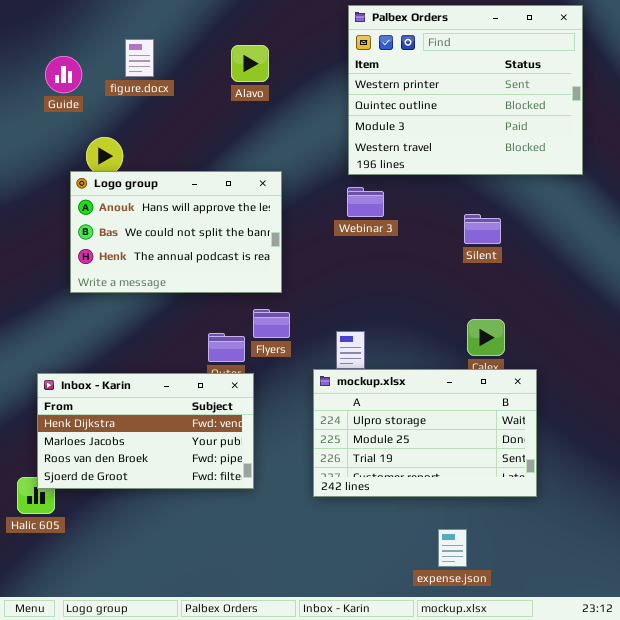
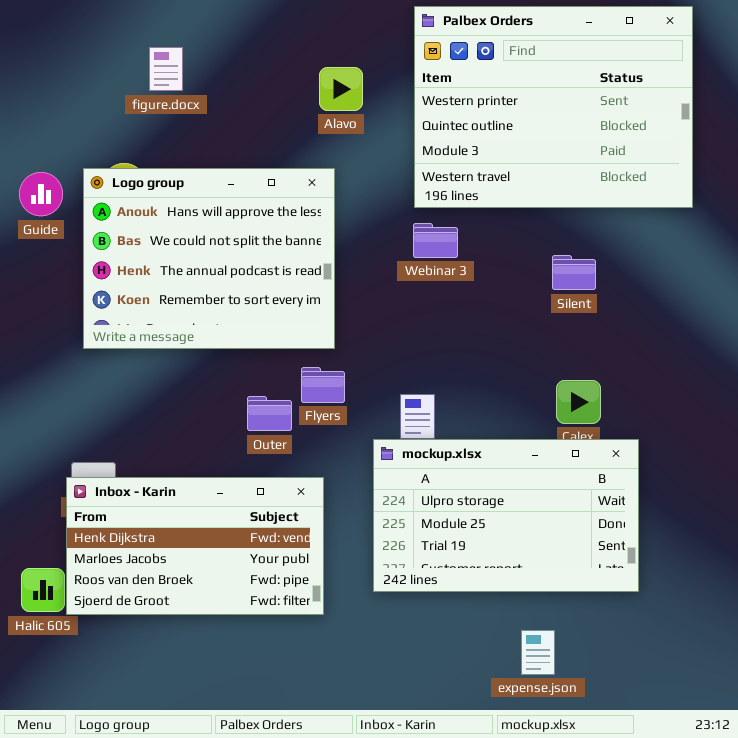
Alavo: [231,45,269,82] -> [319,67,363,111], moved
Guide: [45,56,82,93] -> [19,172,63,216], moved
Logo group: [70,171,282,293] -> [83,168,335,349], resized
Inbox - Karin: [37,373,254,489] -> [66,477,324,615], moved

